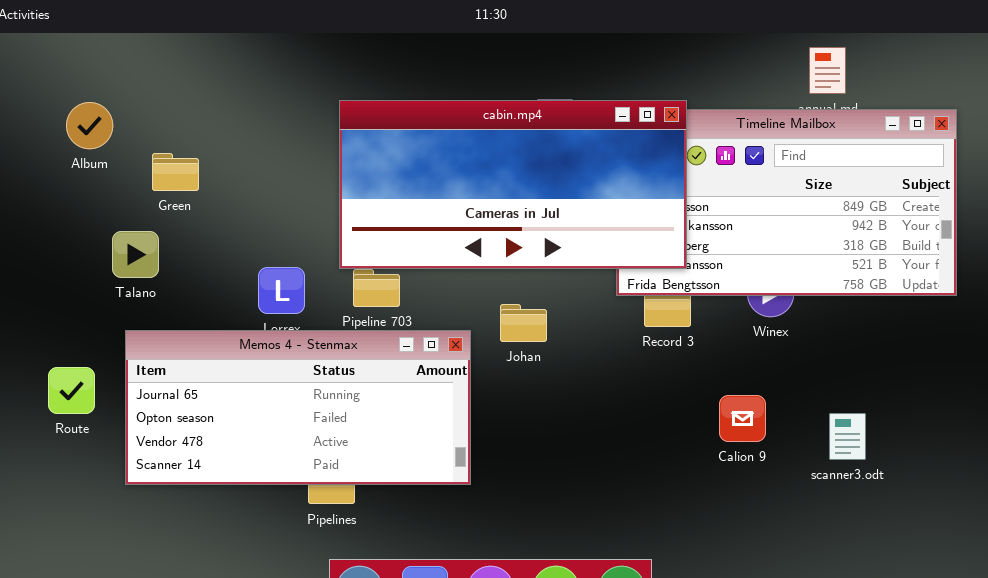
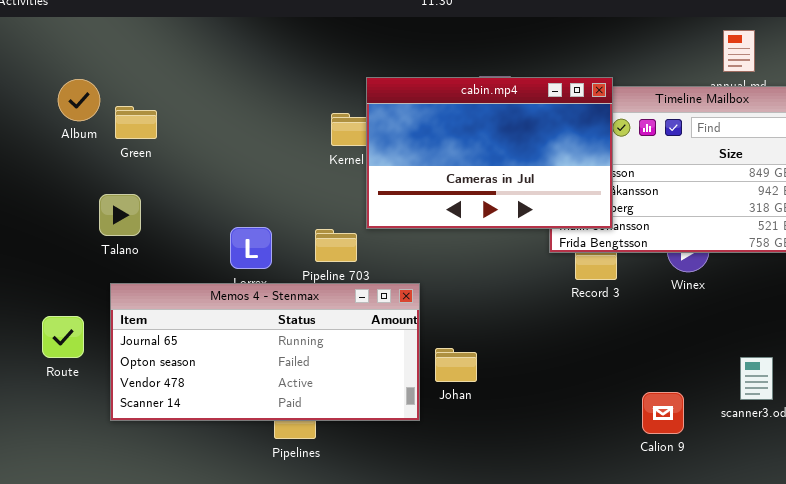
cabin.mp4: [339,100,687,269] -> [366,77,613,229], resized
Green: [152,153,199,191] -> [115,106,157,139], moved
Johan: [500,304,547,342] -> [435,348,477,382], moved
Calion 9: [719,395,766,442] -> [642,392,684,434], moved

